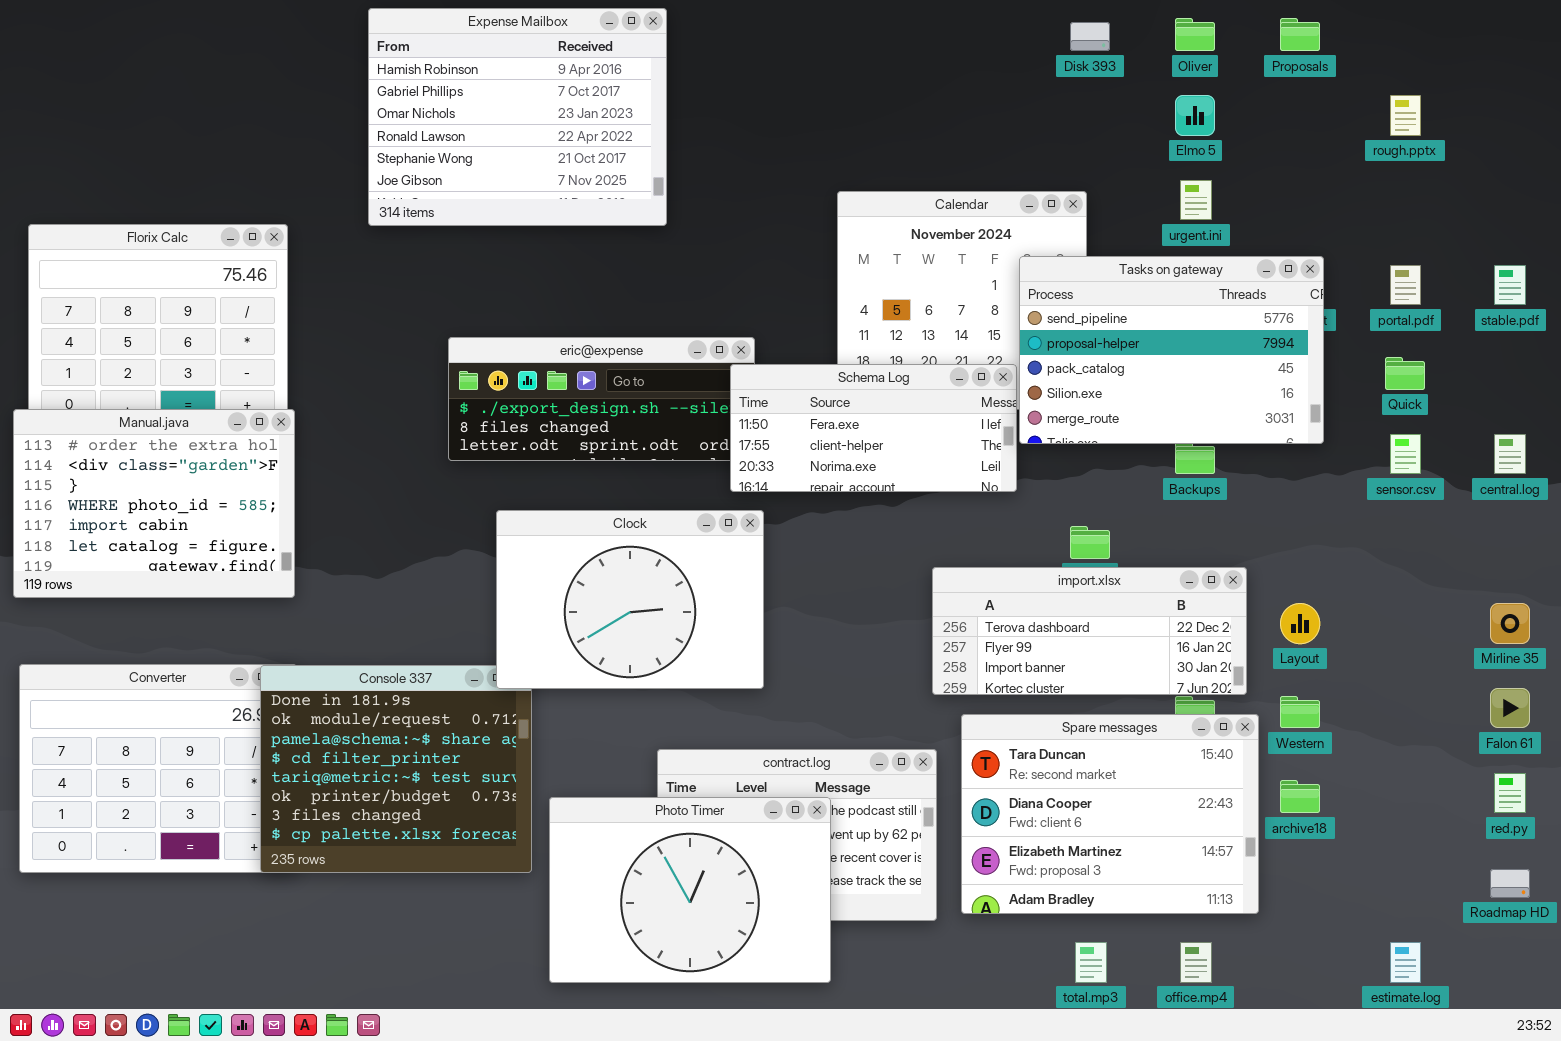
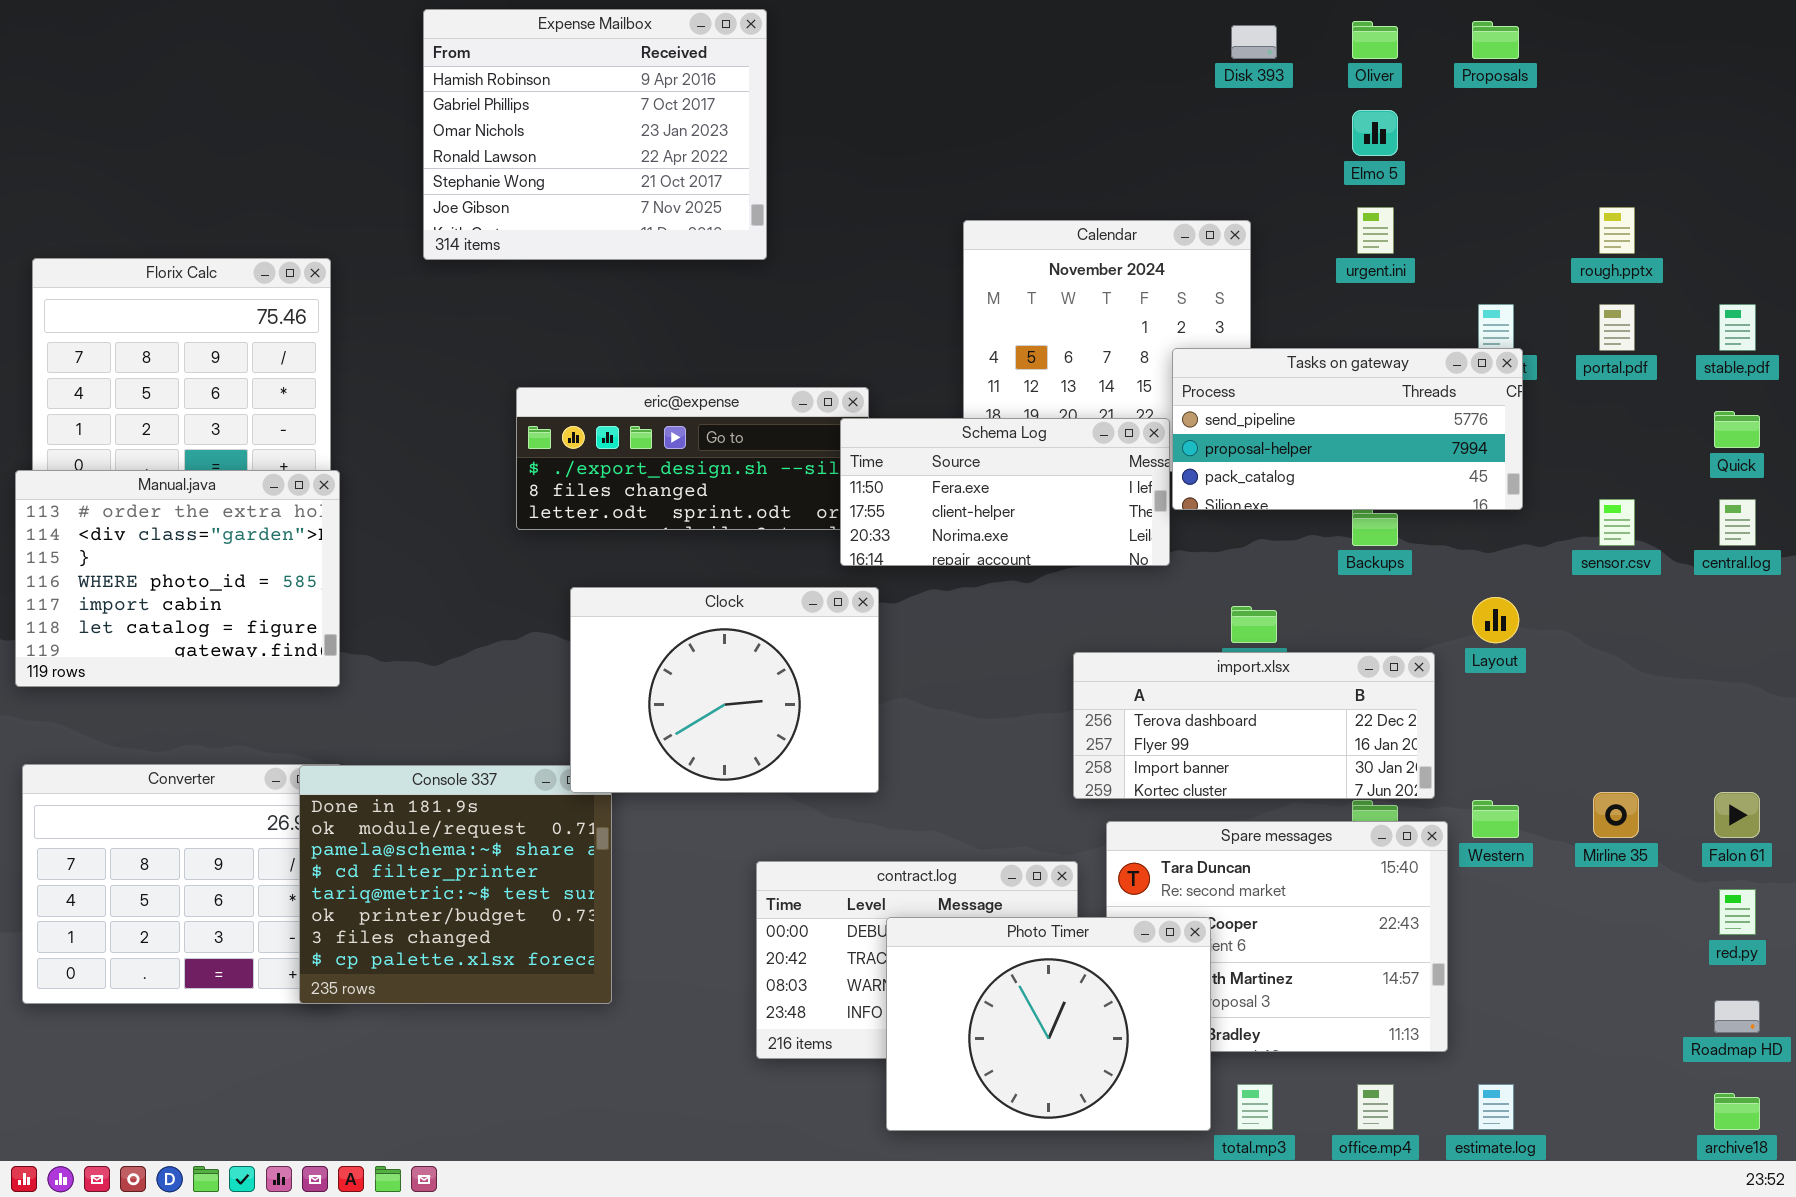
rough.pptx: [1390,95,1421,136] -> [1599,207,1635,254], moved
Tasks on gateway: [1019,256,1324,444] -> [1172,348,1523,510], resized
Quick: [1385,357,1425,390] -> [1714,411,1760,448], moved
Layout: [1280,603,1320,644] -> [1472,597,1519,643], moved
Mirline 35: [1490,603,1530,644] -> [1593,792,1639,838], moved
archive18: [1280,780,1320,813] -> [1714,1093,1760,1130], moved
Photo Timer: [549,797,831,983] -> [886,917,1211,1131], moved
estimate.log: [1390,942,1421,983] -> [1478,1084,1514,1130], moved

